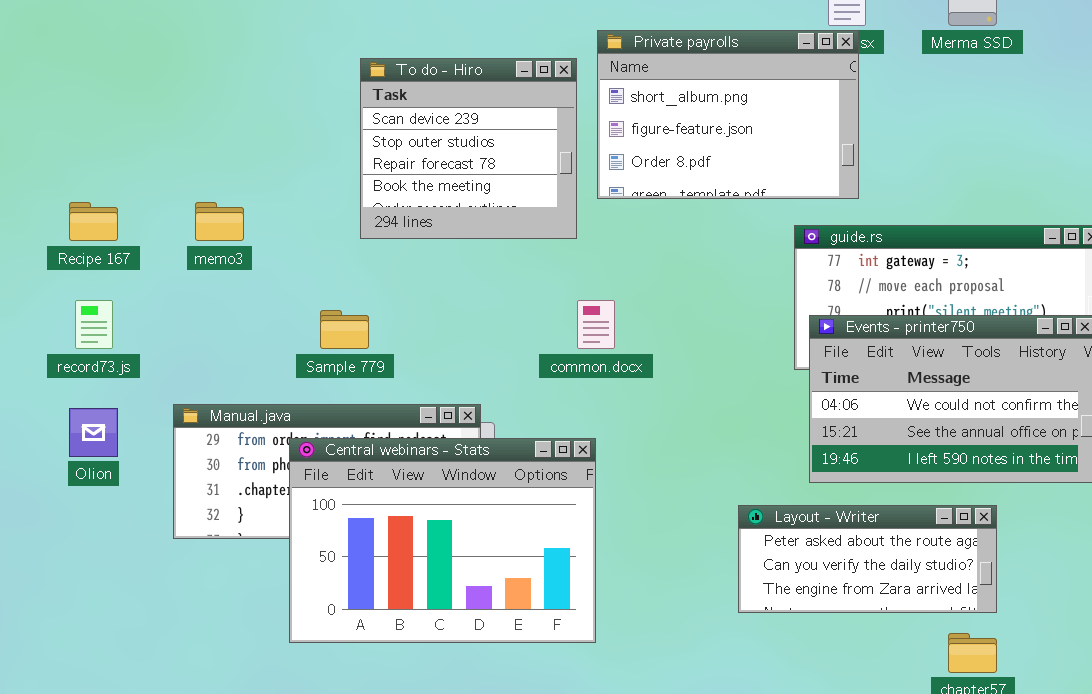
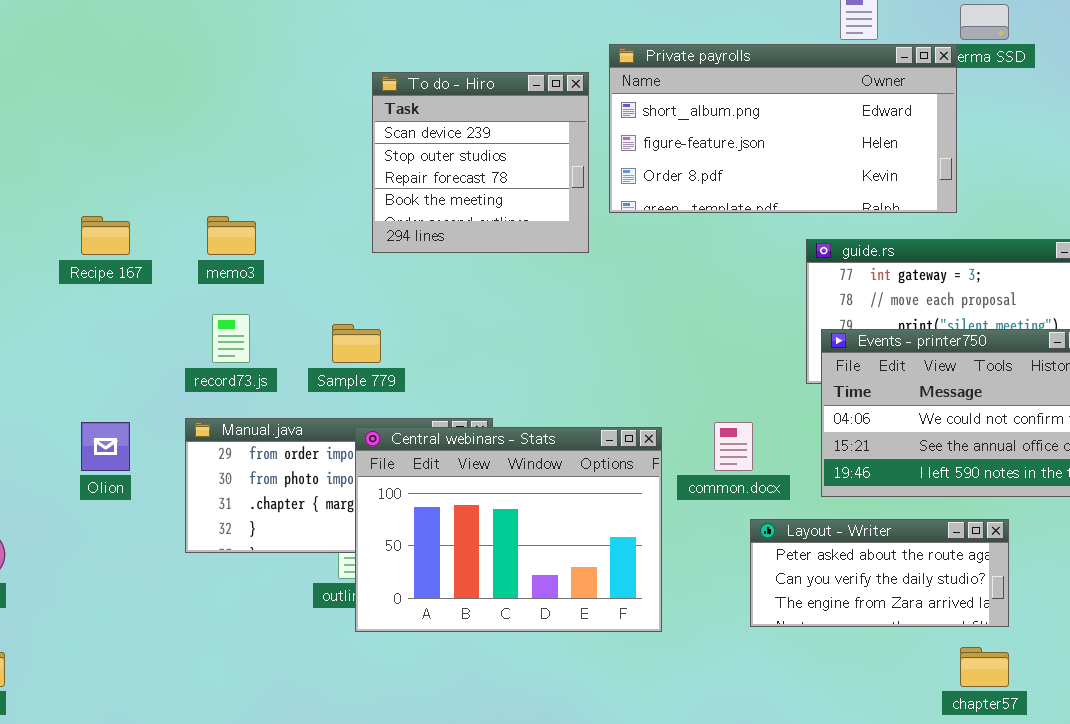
Private payrolls: [597,30,859,199] -> [609,44,957,213], resized
record73.js: [75,300,113,349] -> [212,314,250,363], moved
common.docx: [577,300,615,349] -> [714,422,753,471], moved
Central webinars - Stats: [289,438,596,643] -> [355,427,662,632], moved

